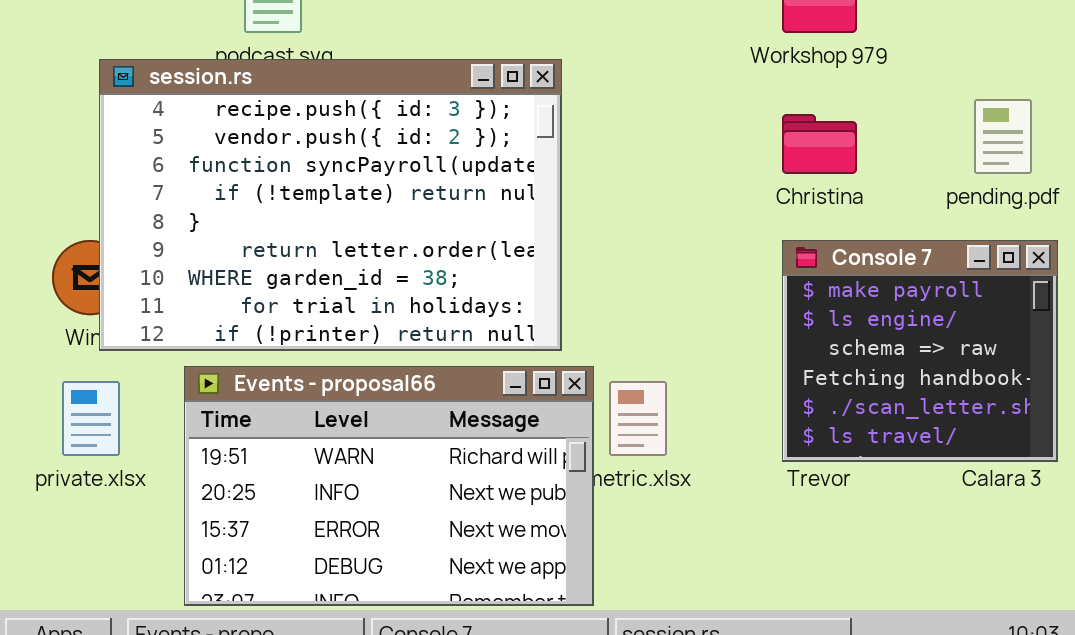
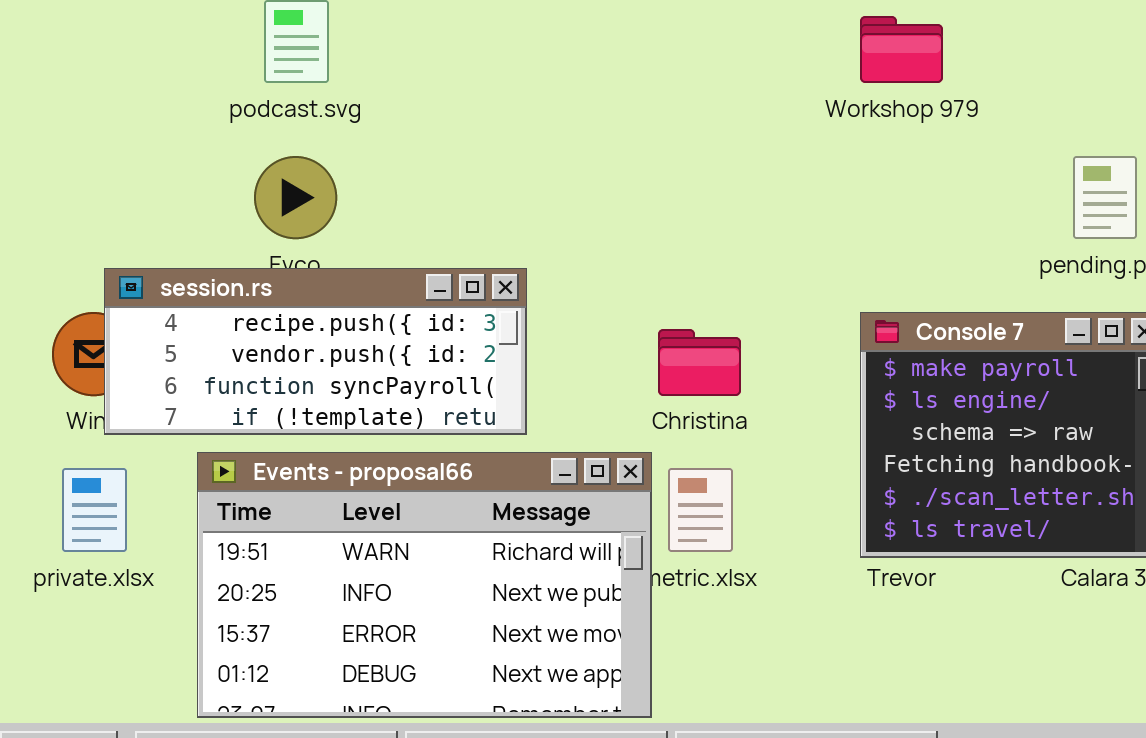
session.rs: [99,59,562,351] -> [104,268,527,435], resized
Christina: [782,114,857,174] -> [658,329,741,396], moved

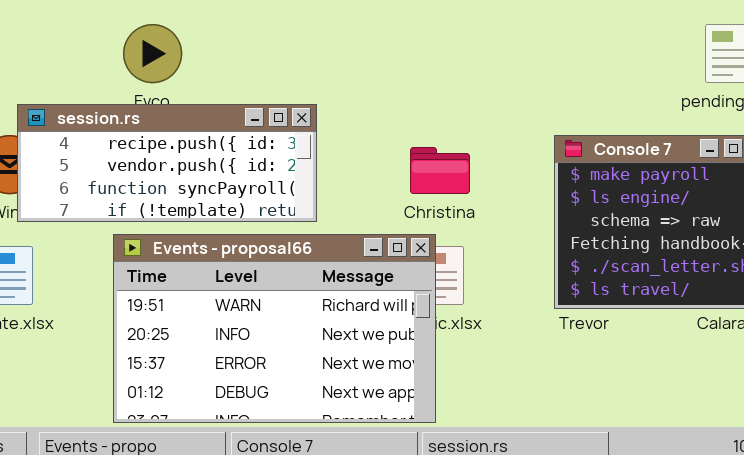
Events - proposal66: [197,452,652,718] -> [113,234,436,423], moved

